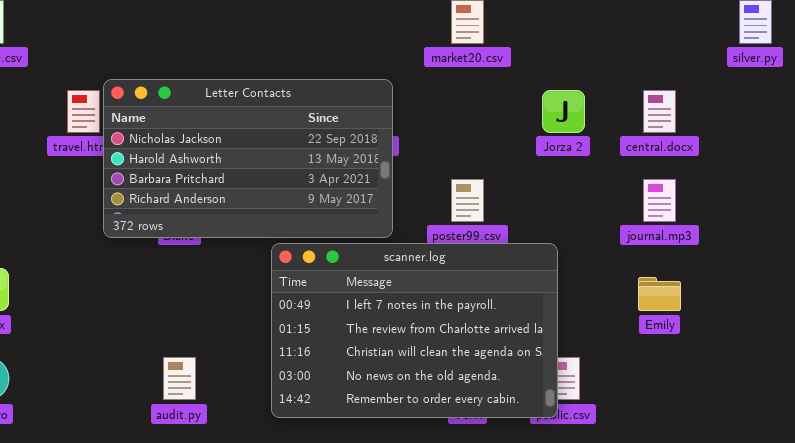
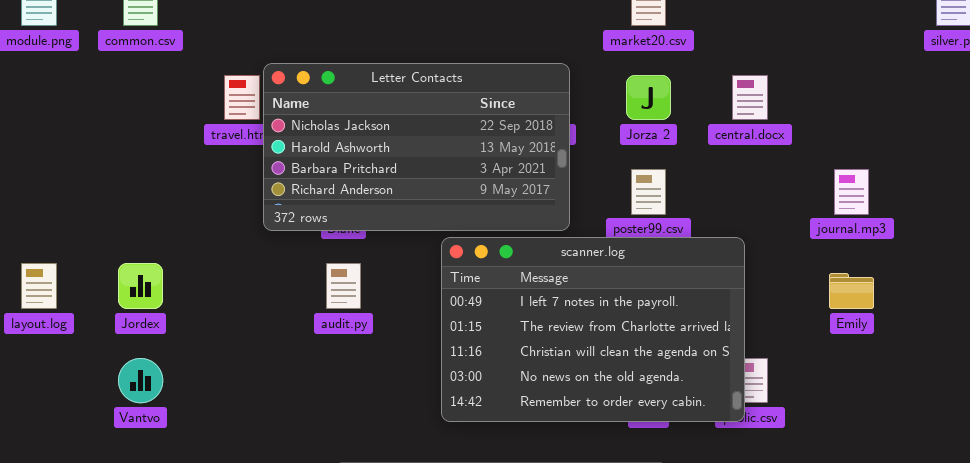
Jorza 2: [542,90,585,133] -> [626,75,671,120], moved
central.docx: [643,90,676,133] -> [732,75,768,120], moved
audit.py: [163,357,196,400] -> [326,263,361,309], moved

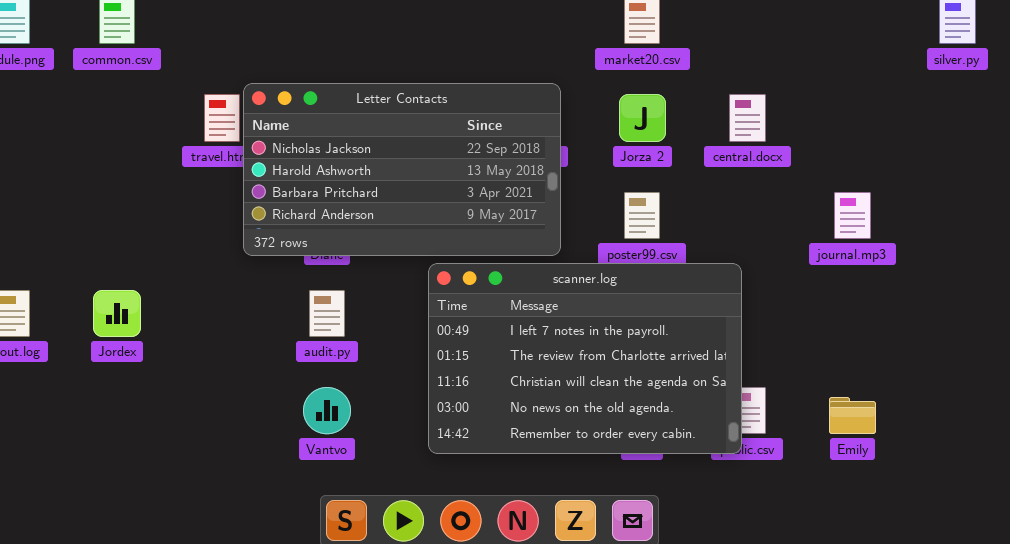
Emily: [829,273,874,309] -> [829,397,876,434], moved
Vantvo: [118,358,163,403] -> [303,387,351,434], moved

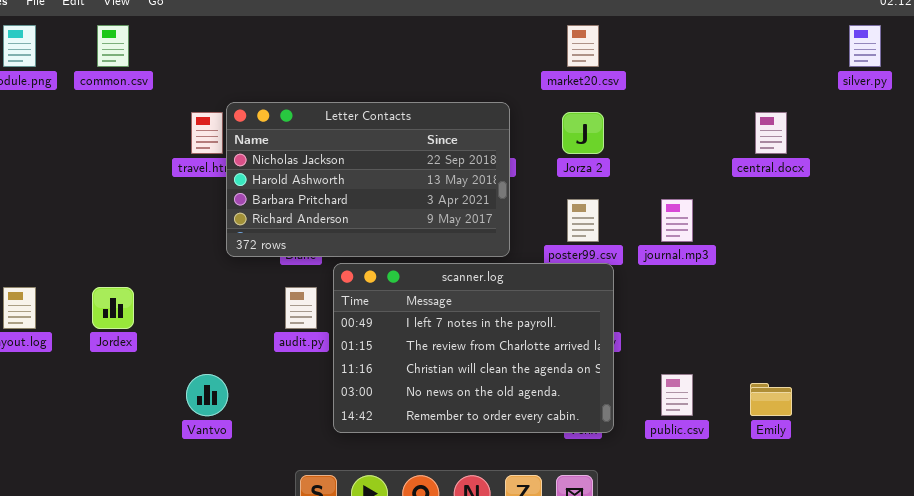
central.docx: [729,94,766,142] -> [755,112,787,154], moved
journal.mp3: [834,192,871,239] -> [661,199,693,242], moved
scanner.log: [428,263,742,454] -> [333,263,614,433], moved
Vantvo: [303,387,351,434] -> [186,374,228,416], moved

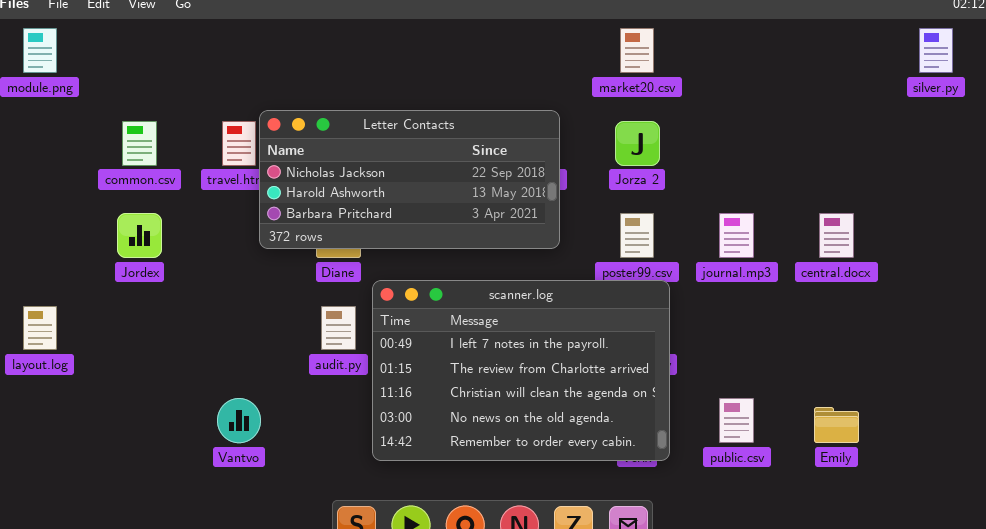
common.csv: [97,25,129,67] -> [122,121,157,166], moved
Letter Contacts: [226,102,510,257] -> [259,110,560,249], resized
central.docx: [755,112,787,154] -> [819,213,854,258], moved
Jordex: [92,287,134,329] -> [117,213,162,258], moved

